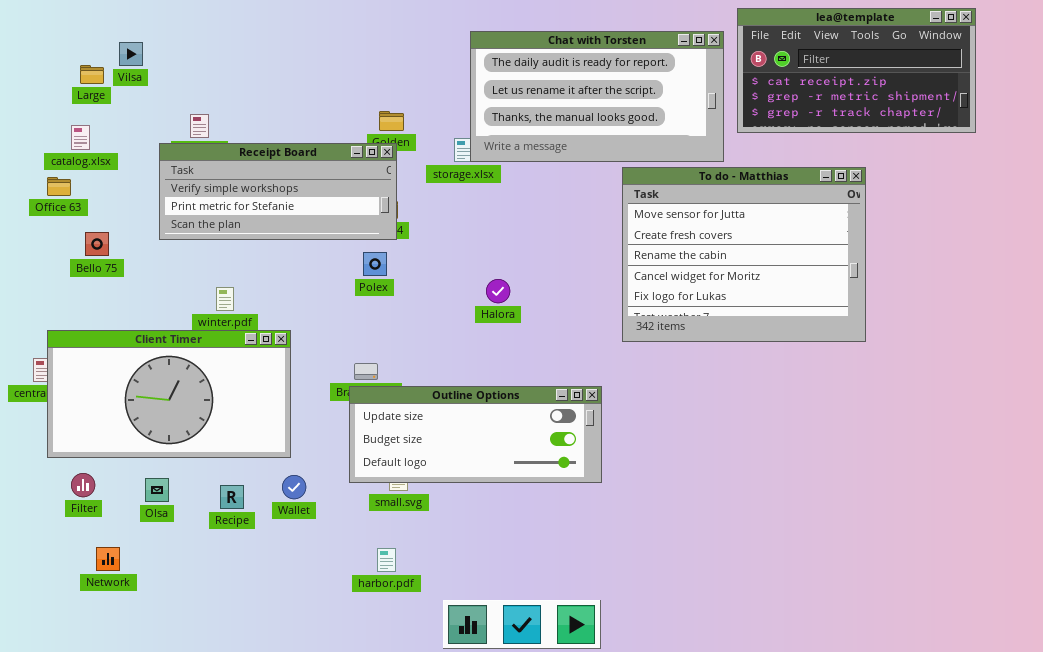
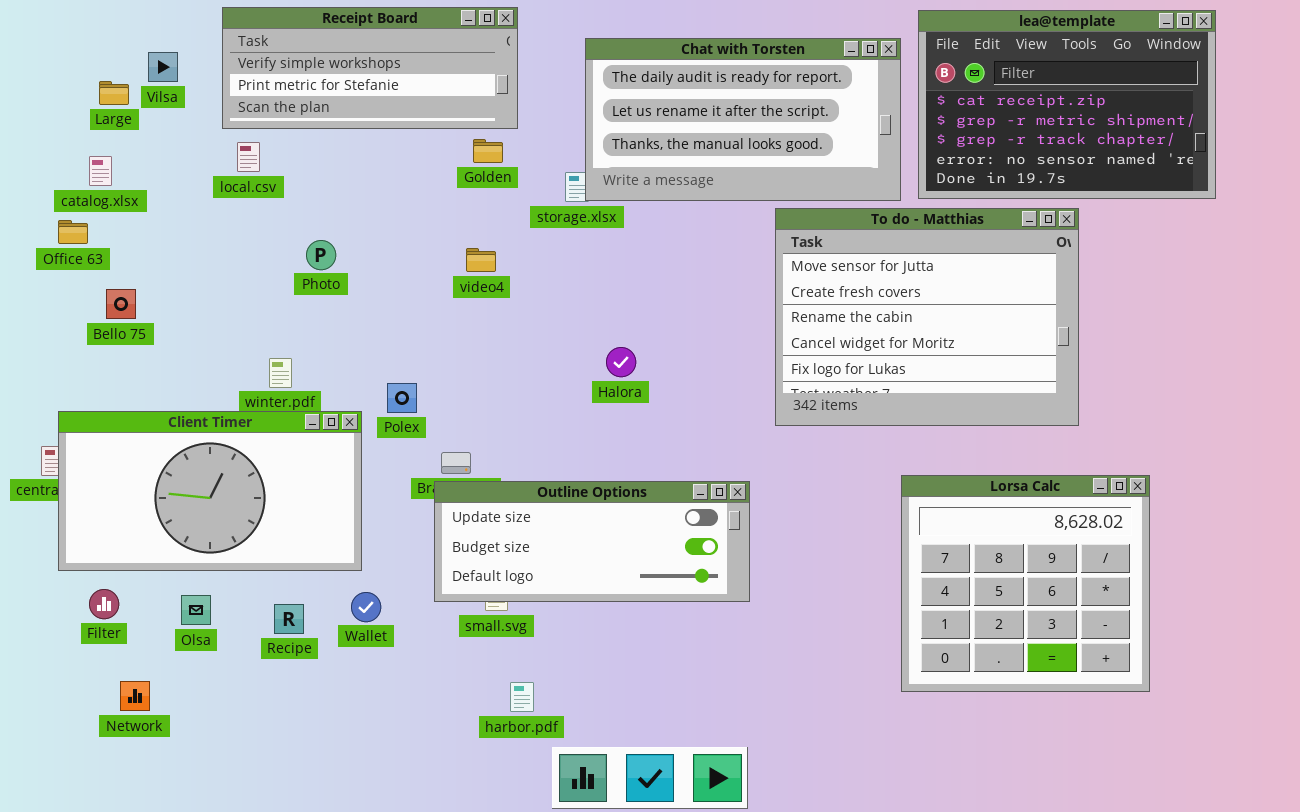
lea@template: [737,8,976,133] -> [918,10,1216,199], resized
Receipt Board: [159,143,397,240] -> [222,7,518,129], moved
Polex: [363,252,387,276] -> [387,383,417,413], moved
Lorsa Calc: none -> [901,475,1150,692], opened
harbor.pdf: [377,548,396,572] -> [510,682,534,712], moved

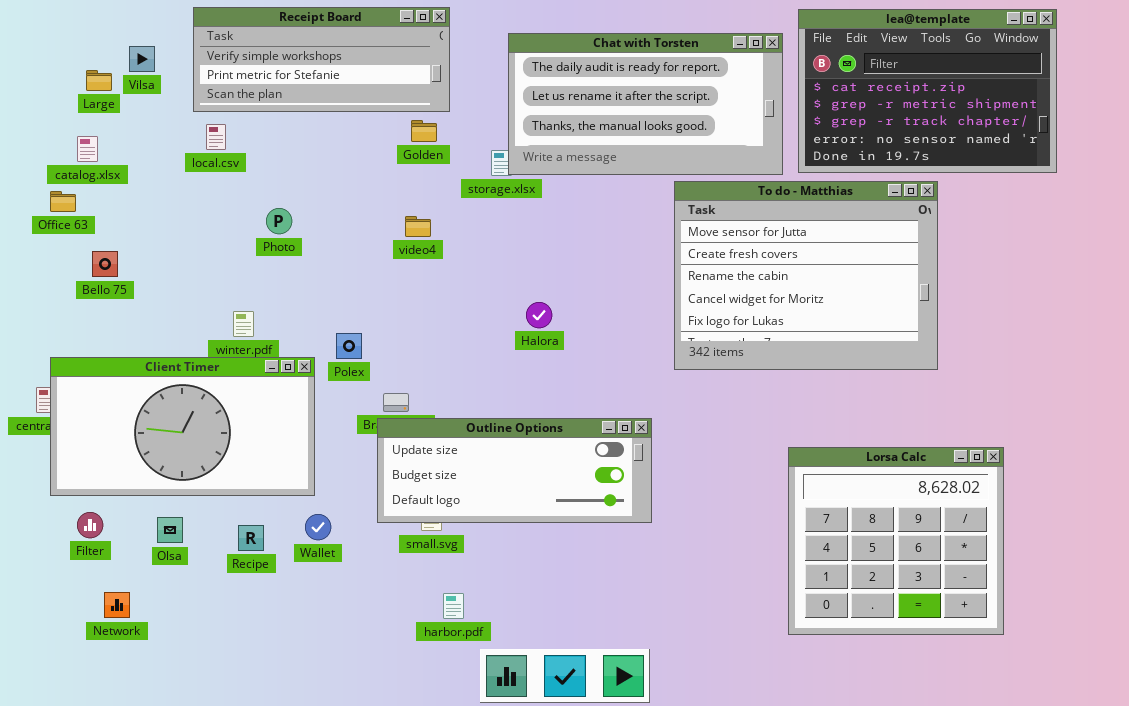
Lorsa Calc: [901,475,1150,692] -> [788,447,1004,635], moved

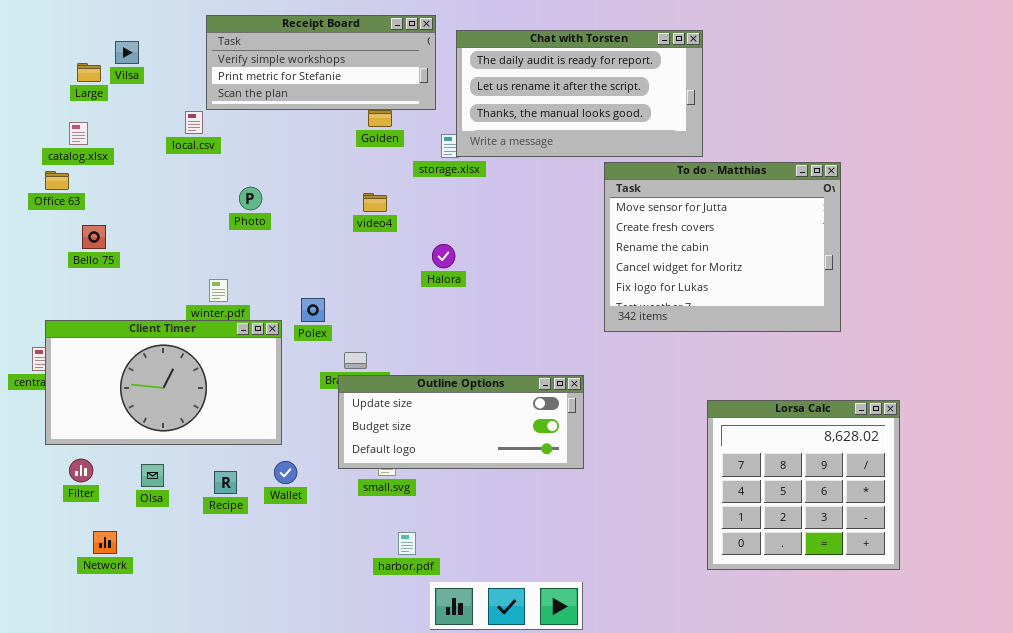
Receipt Board: [193,7,450,112] -> [206,15,436,110], moved
lea@template: [798,9,1057,173] -> none, closed
Halora: [526,302,552,328] -> [432,244,455,268], moved

